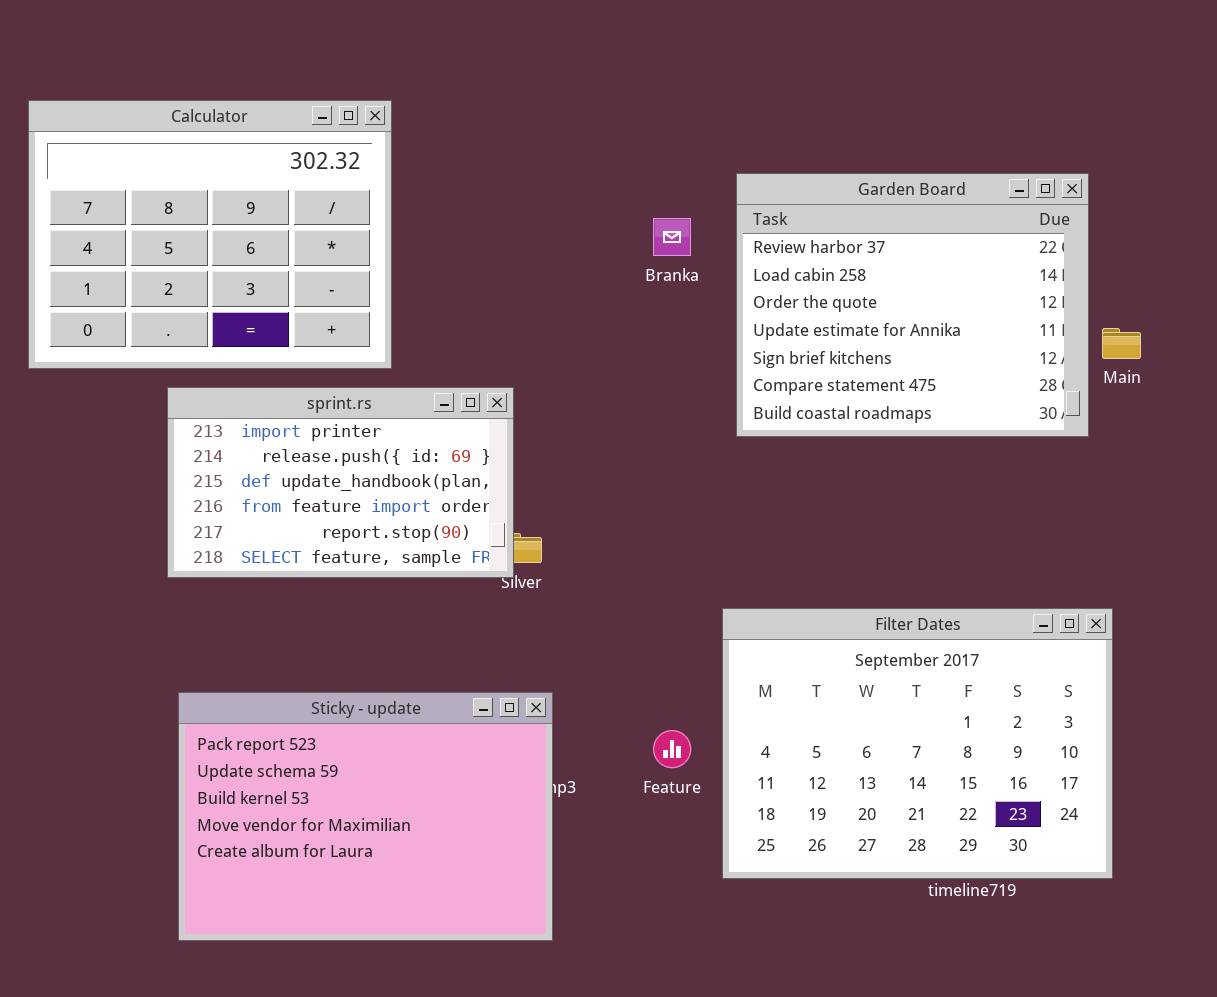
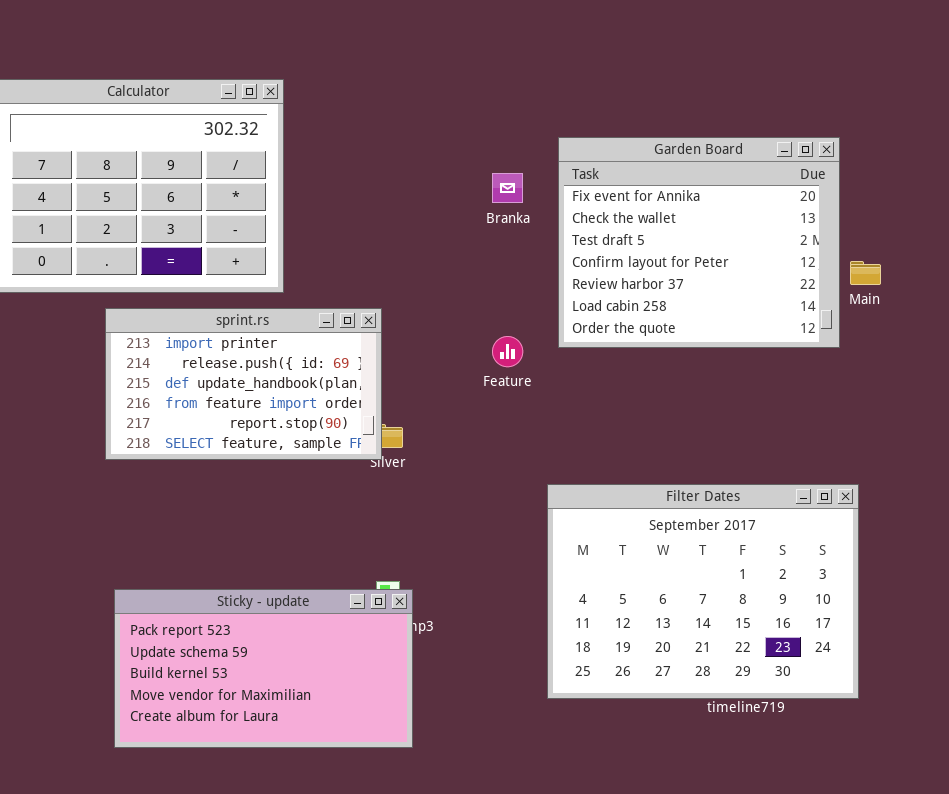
Garden Board: [736,173,1089,437] -> [558,137,840,348], scrolled up 4 rows
Sticky - update: [178,692,553,941] -> [114,589,413,748], resized
Feature: [653,730,691,768] -> [492,336,523,367], moved

